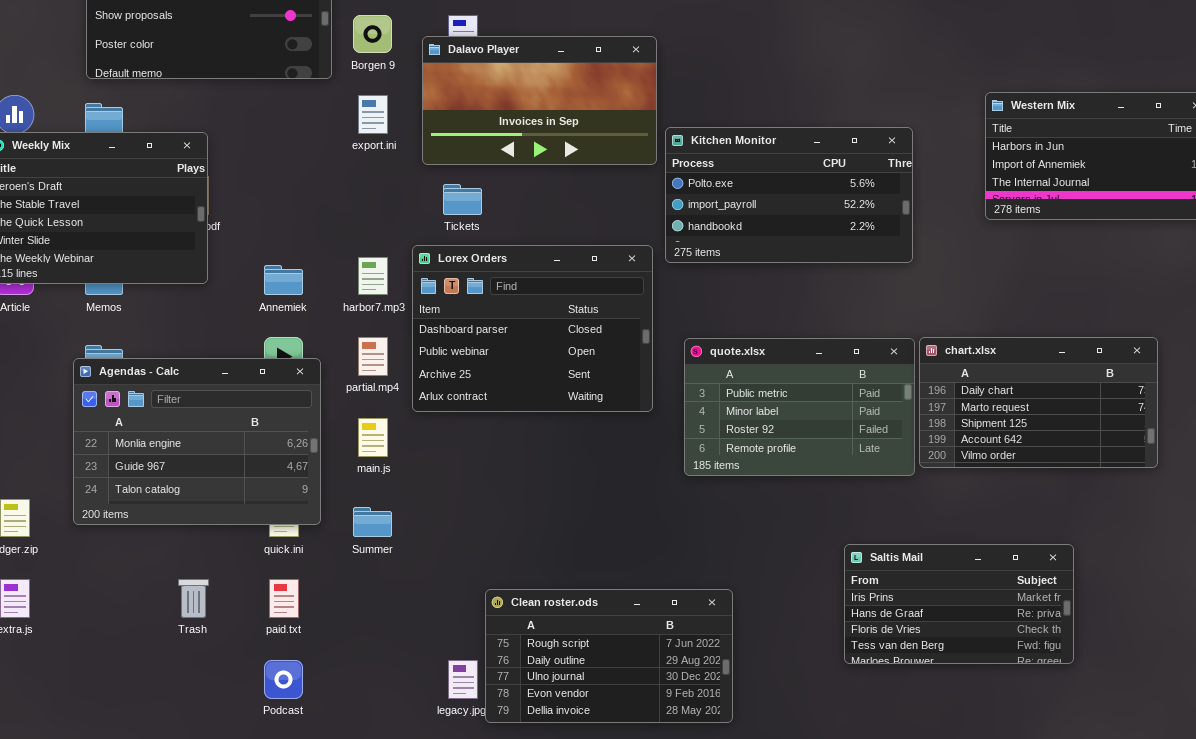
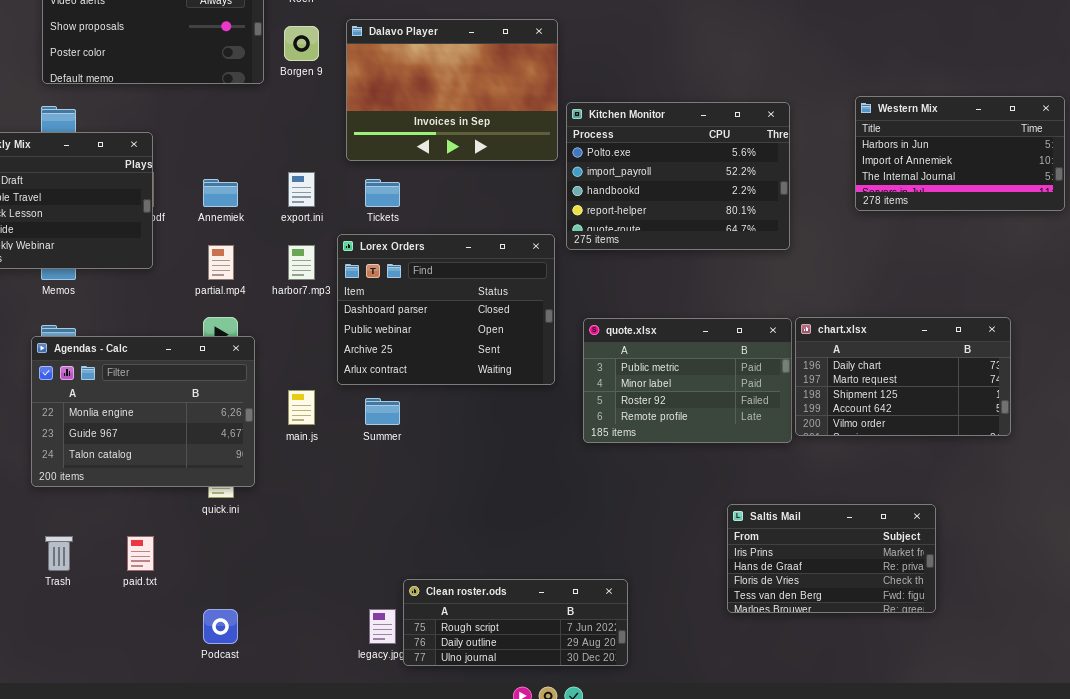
Dalavo Player: [422,36,657,165] -> [346,19,558,161], resized
export.ini: [358,95,388,134] -> [288,172,315,207], moved
Kitchen Monitor: [665,127,913,263] -> [566,102,790,250], resized
Annemiek: [264,265,303,295] -> [203,179,238,207], moved
partial.mp4: [358,337,388,376] -> [208,245,234,280], moved
Summer: [353,507,392,537] -> [365,398,400,425], moved
Trash: [178,579,209,618] -> [45,536,73,571], moved
paid.txt: [269,579,299,618] -> [127,536,154,571], moved
Clean roster.ods: [485,589,733,723] -> [403,579,628,666], resized

